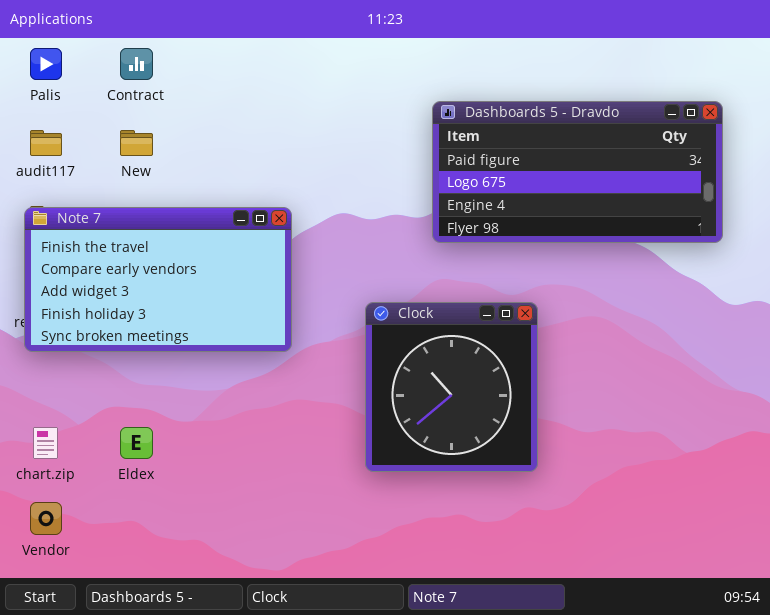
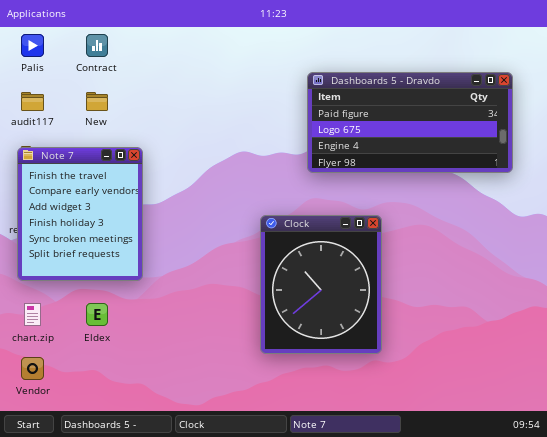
Note 7: [24,207,292,352] -> [17,147,143,281], resized
Clock: [365,302,538,472] -> [260,215,382,354], resized

